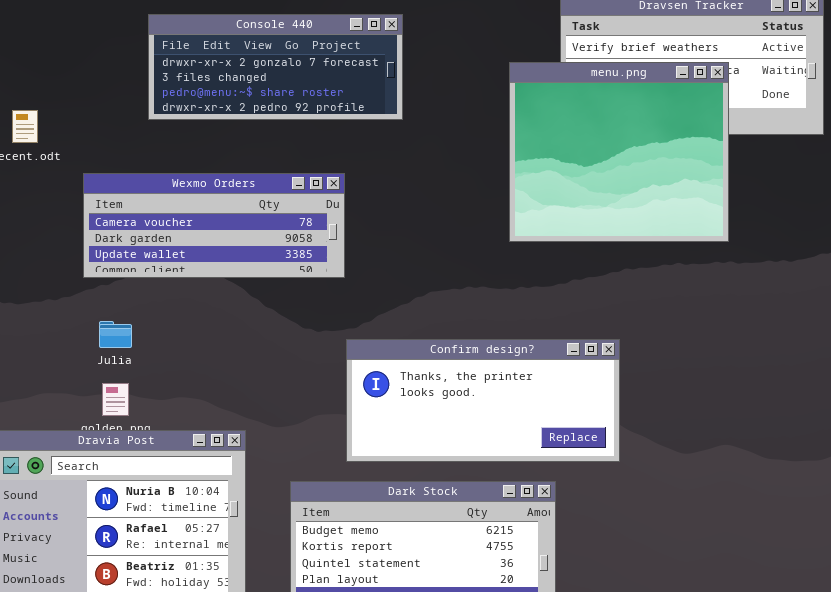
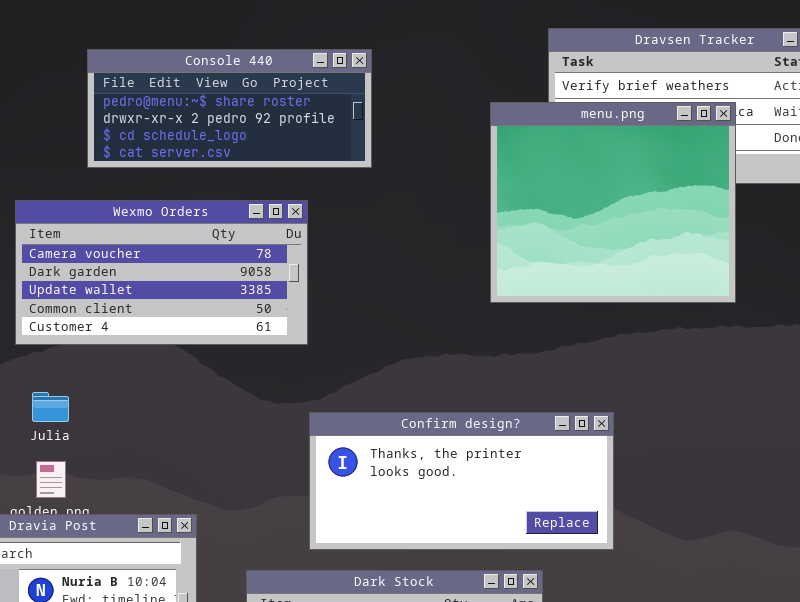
Console 440: [148,14,403,120] -> [87,49,372,168], scrolled down 2 rows
Wexmo Orders: [83,173,345,278] -> [15,200,308,345], resized

